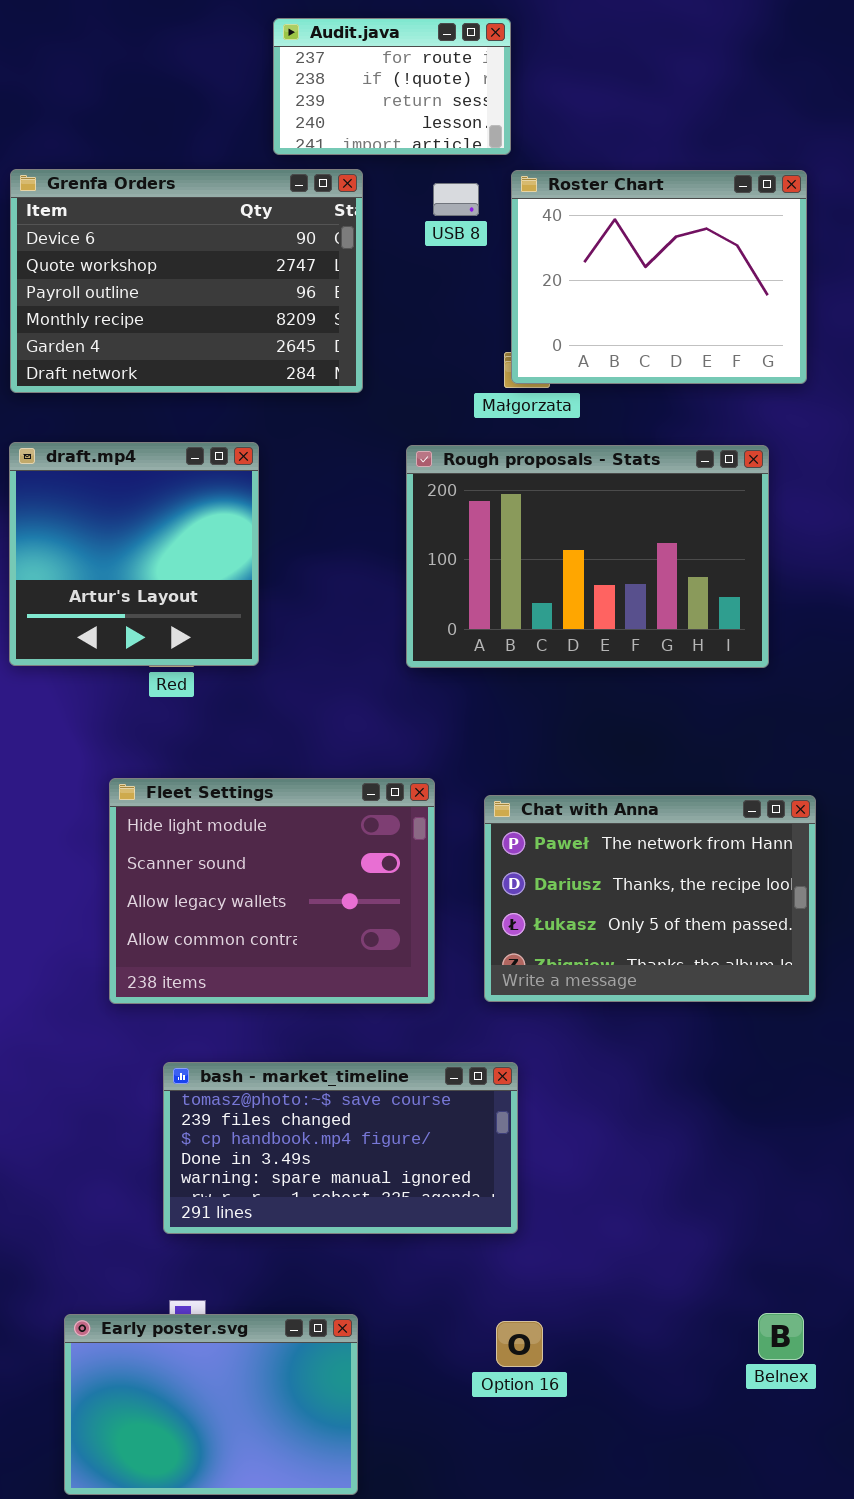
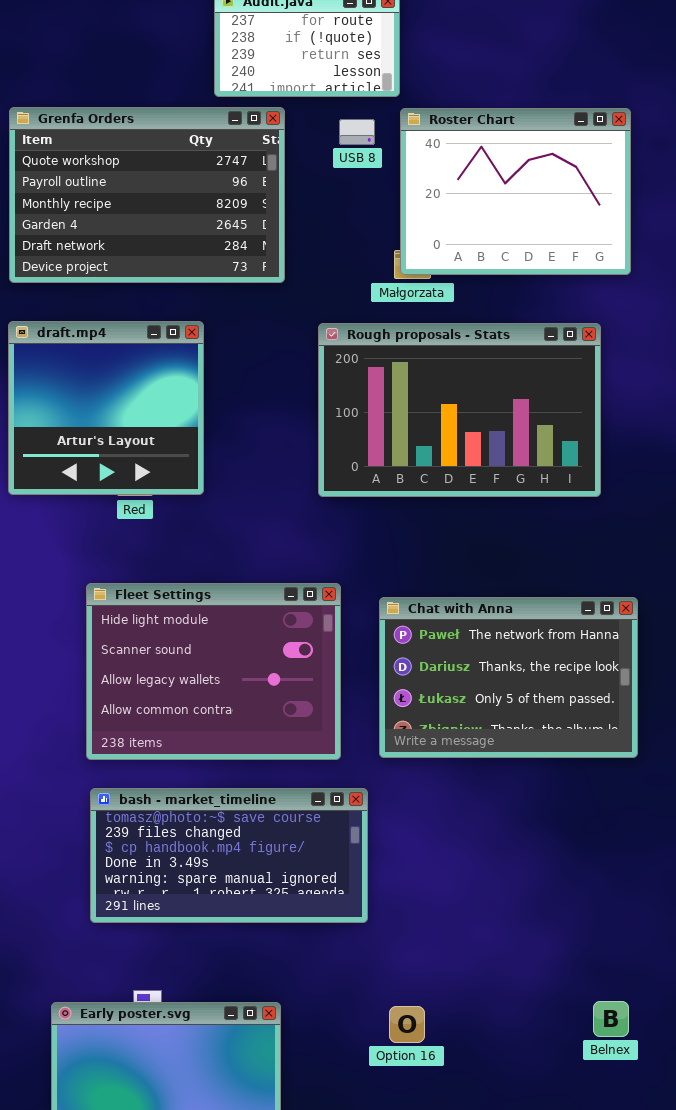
Grenfa Orders: [10,169,363,393] -> [9,107,285,283], scrolled down 1 row
bash - market_timeline: [163,1062,518,1234] -> [90,788,368,923], moved

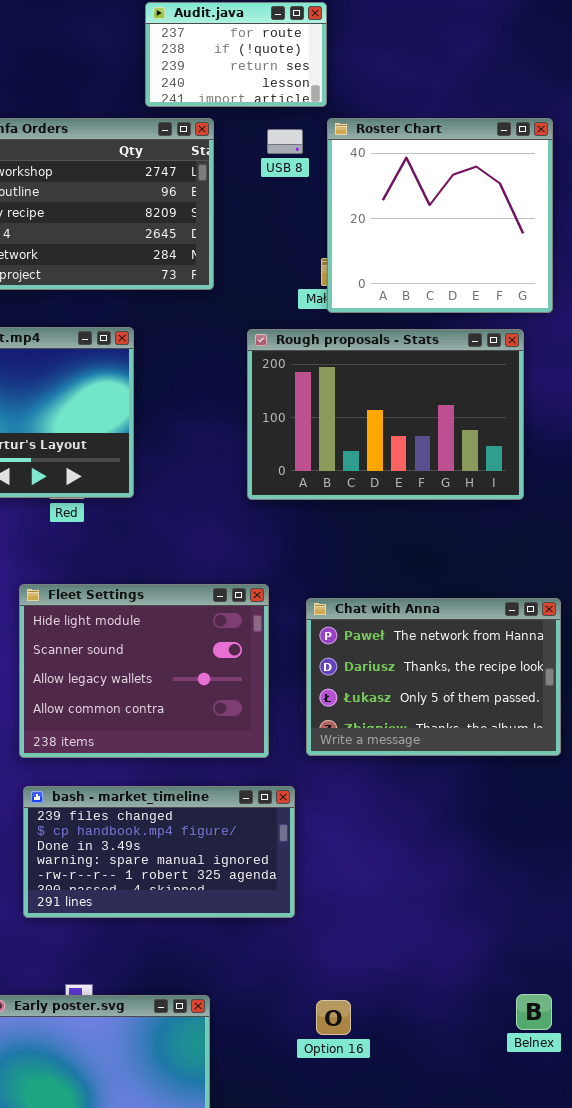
Roster Chart: [400,108,631,275] -> [327,118,553,313], resized
bash - market_timeline: [90,788,368,923] -> [23,786,295,918], scrolled down 1 row

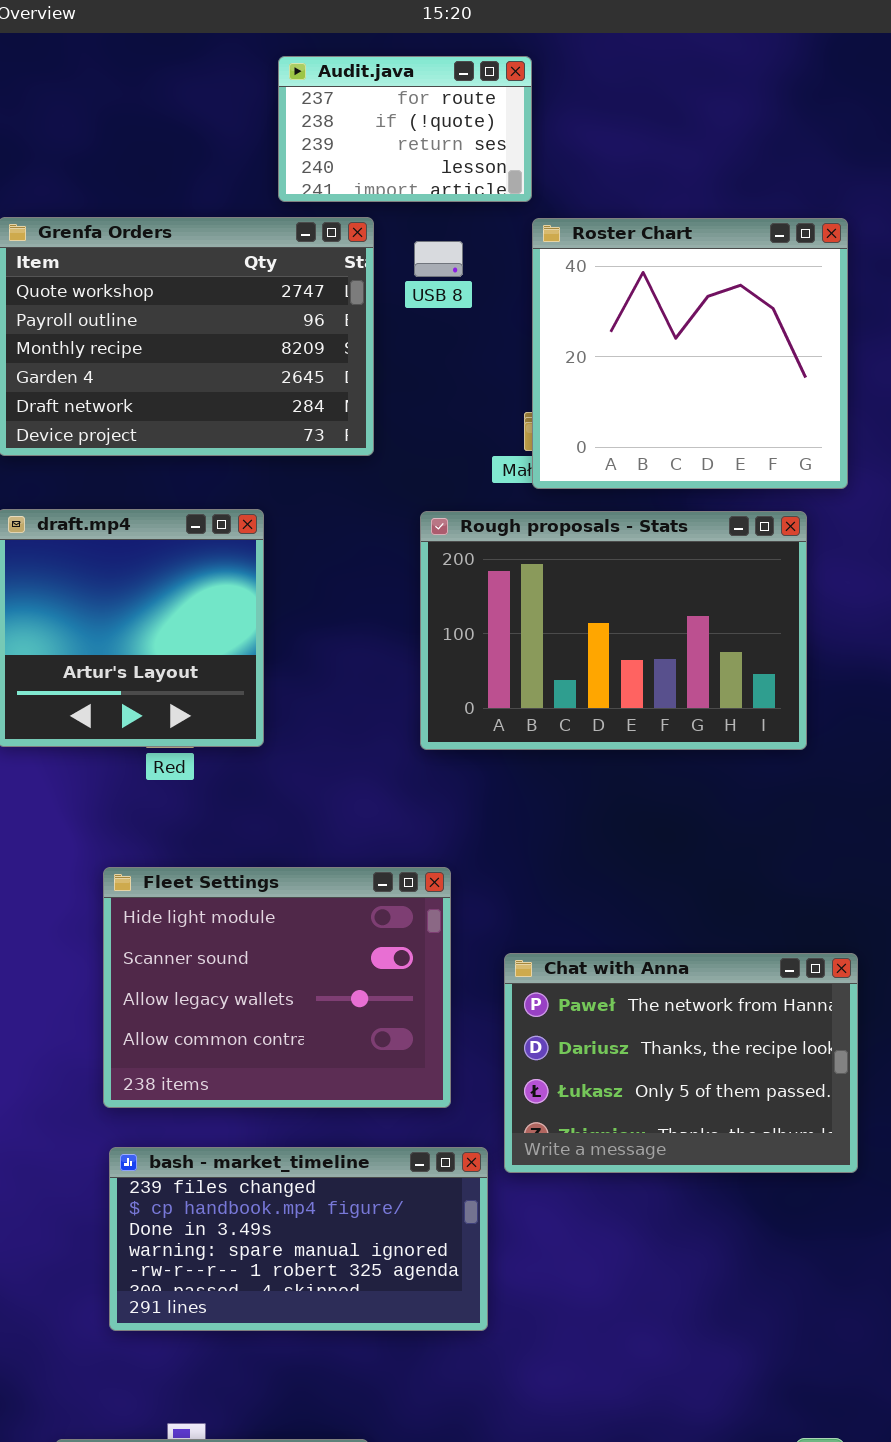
USB 8: [267,129,303,154] -> [414,241,463,277], moved
Chat with Anna: [306,598,561,756] -> [504,953,858,1173], moved

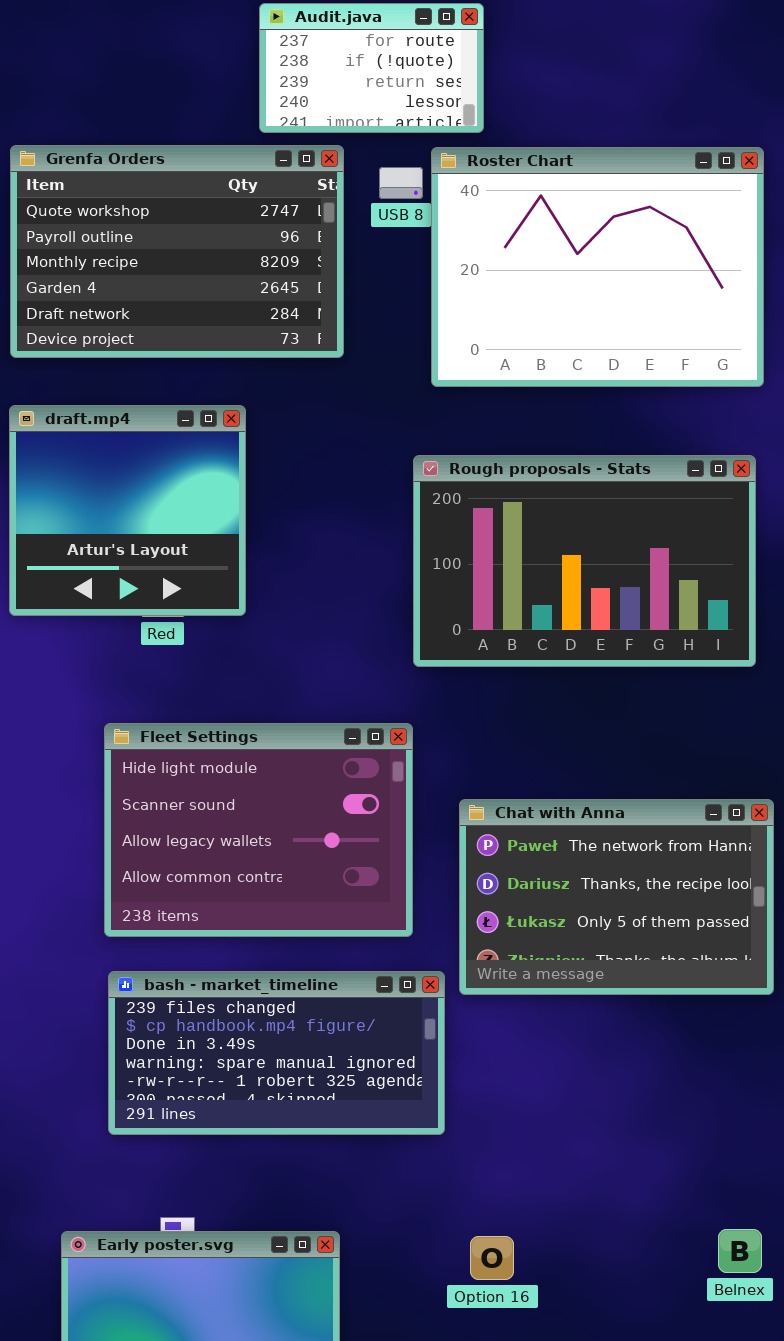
Roster Chart: [532,218,848,489] -> [431,147,764,387], resized
Rough proposals - Stats: [420,511,807,750] -> [413,455,756,667], moved

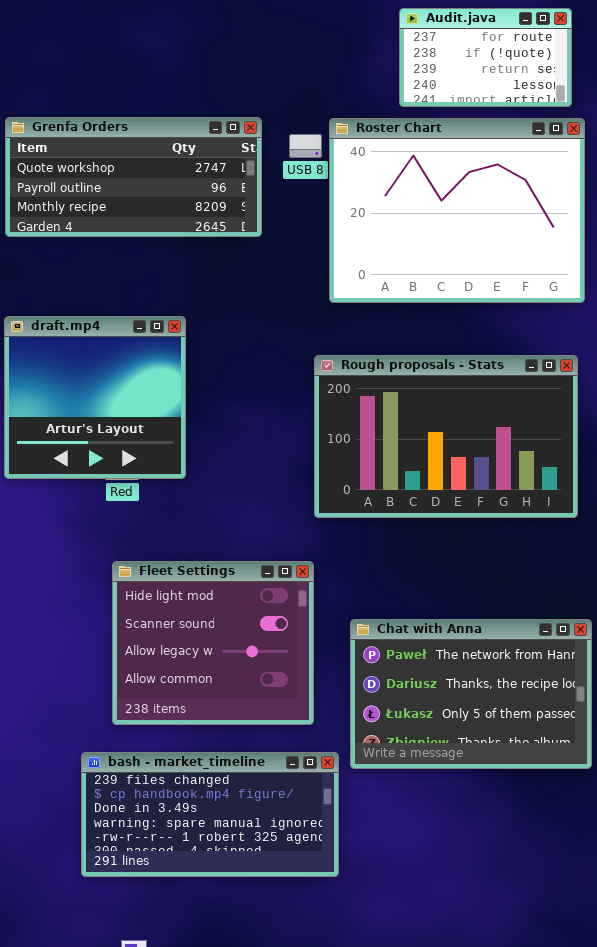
Audit.java: [259,3,484,133] -> [399,8,572,107], moved
Grenfa Orders: [10,145,344,358] -> [5,117,262,237], resized
Fleet Settings: [104,723,413,937] -> [112,561,314,725], resized

